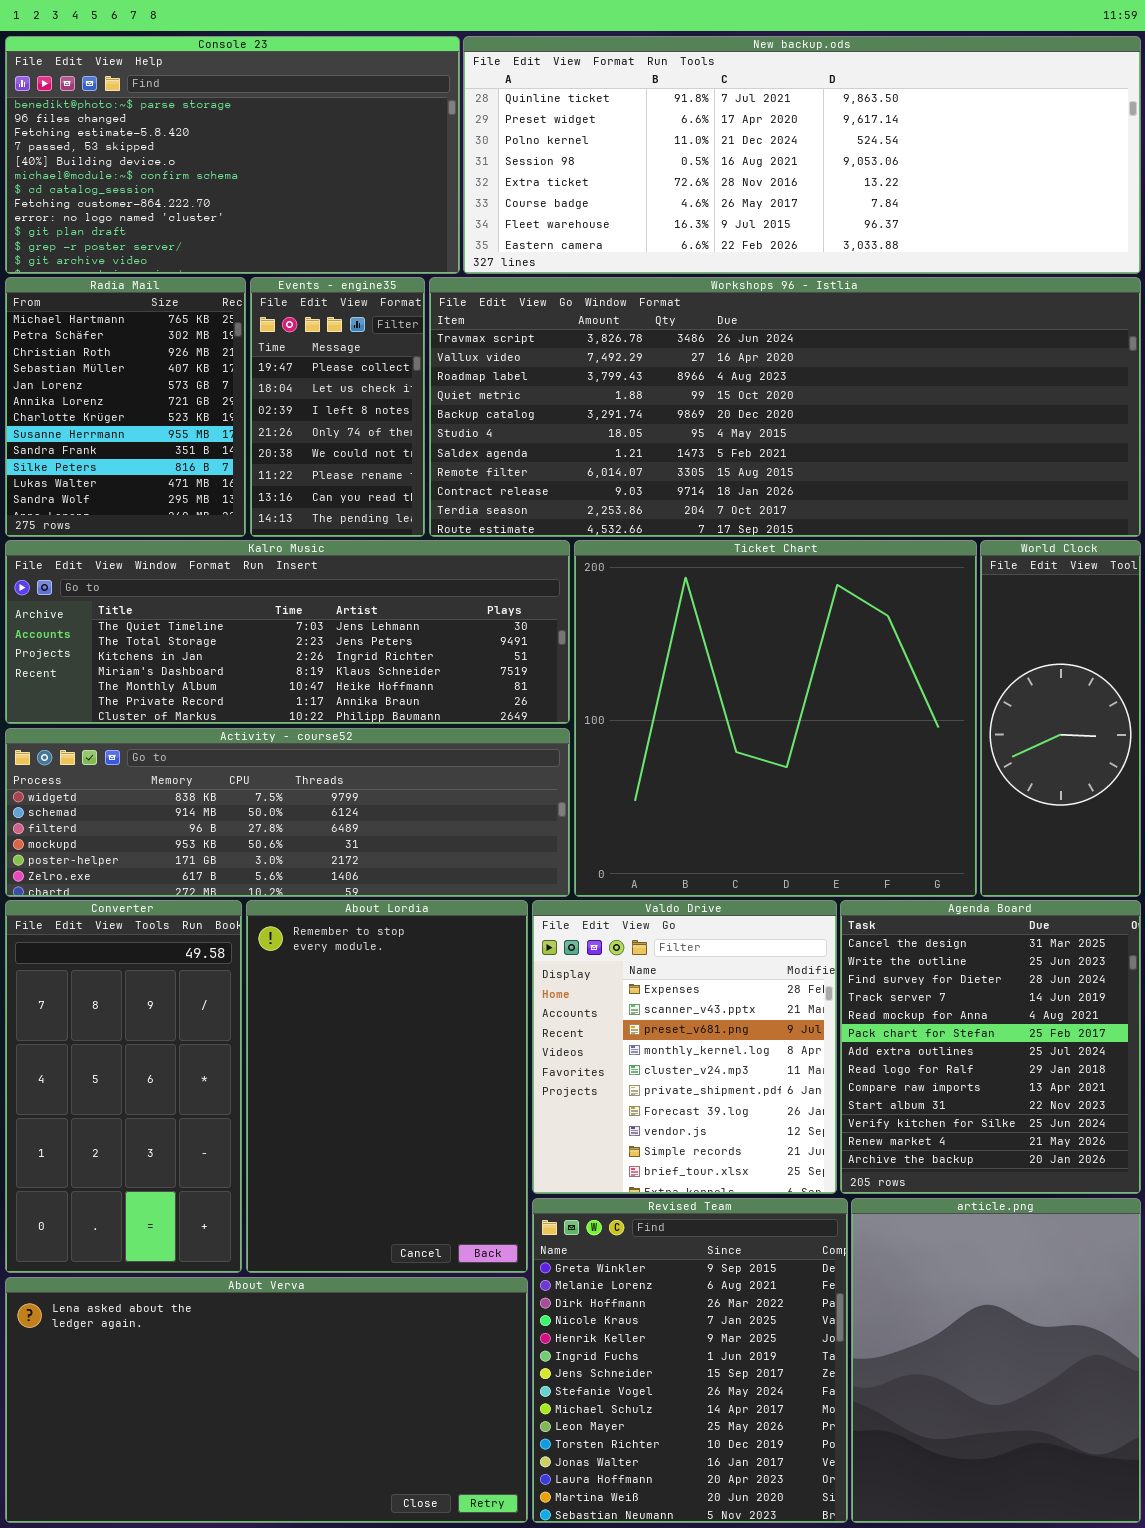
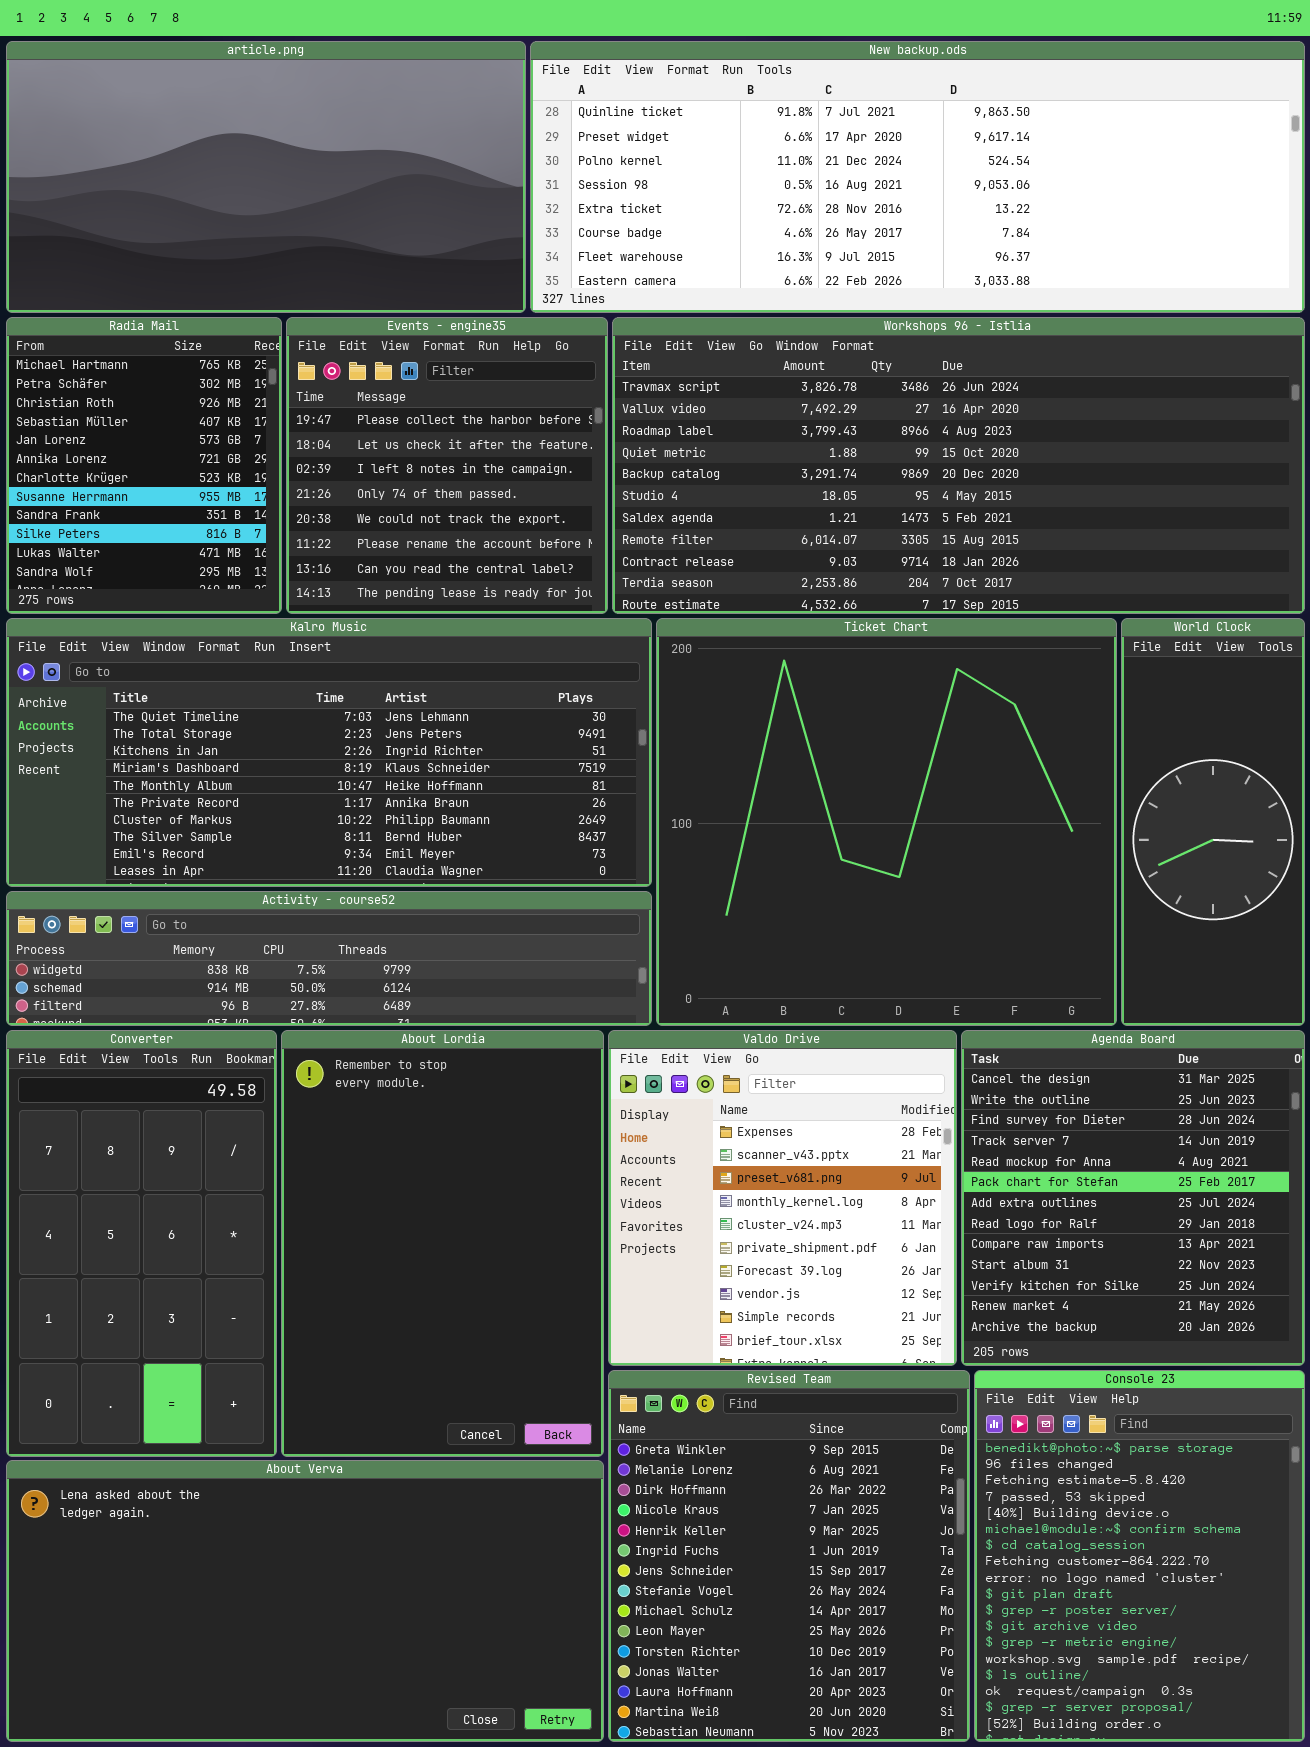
Console 23: [5,36,460,274] -> [974,1370,1305,1742], moved, resized
Events - engine35: [250,277,425,537] -> [286,317,608,614], resized
Workshops 96 - Istlia: [429,277,1141,537] -> [612,317,1305,614], resized
Kalro Music: [5,540,570,724] -> [6,618,652,887], resized
Activity - course52: [5,728,570,897] -> [6,891,652,1026], resized
article.png: [851,1198,1141,1523] -> [6,41,526,313], moved, resized

